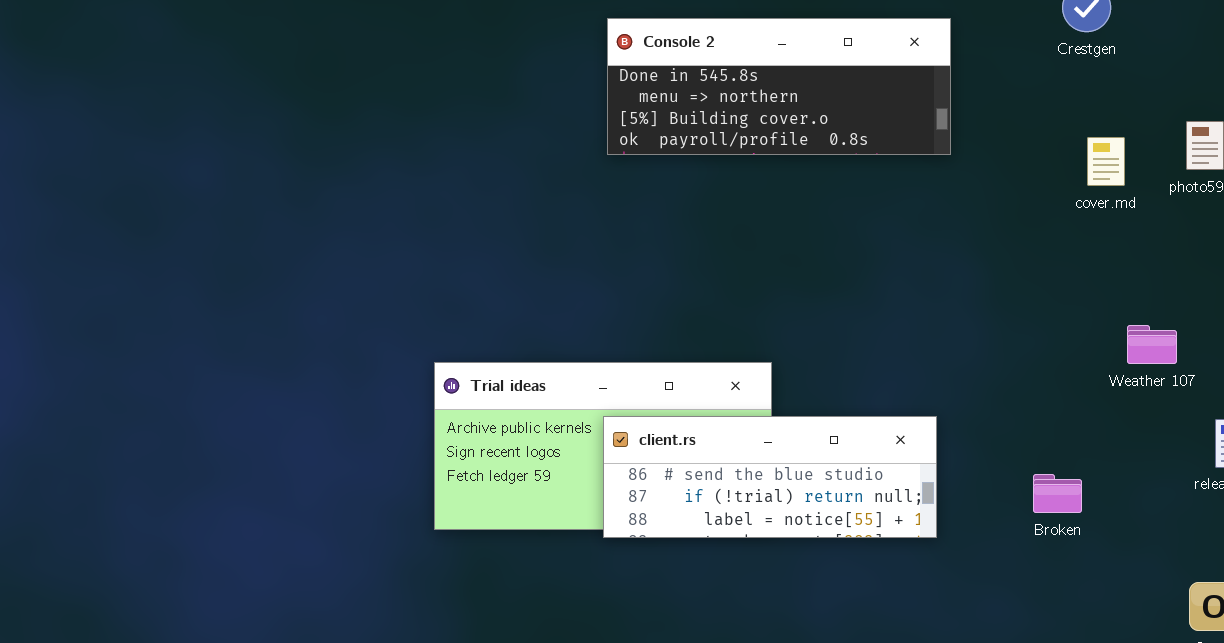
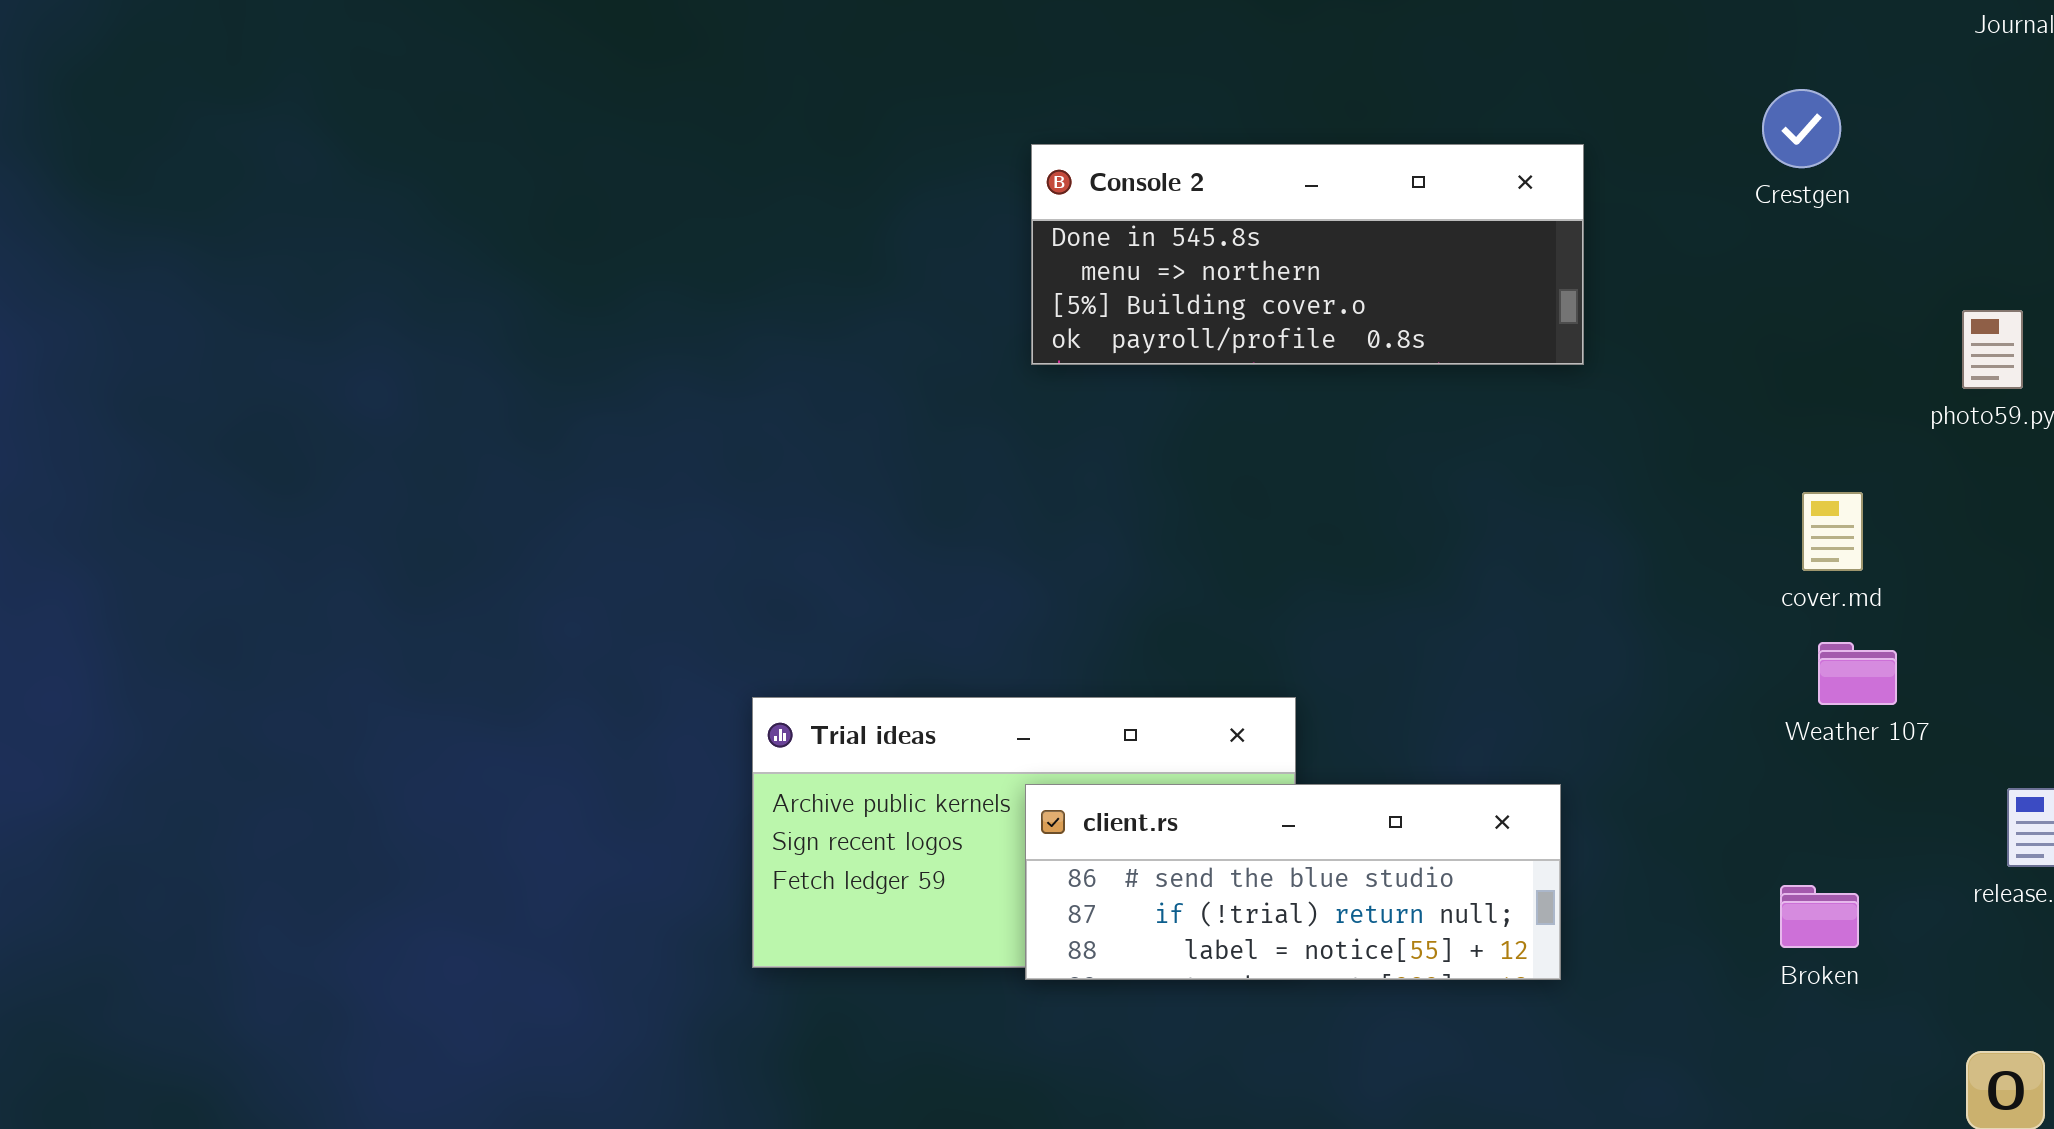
cover.md: [1087,137,1125,186] -> [1802,492,1863,571], moved
Weather 107: [1127,325,1177,364] -> [1818,642,1897,705], moved
Broken: [1033,474,1082,513] -> [1780,885,1859,948], moved

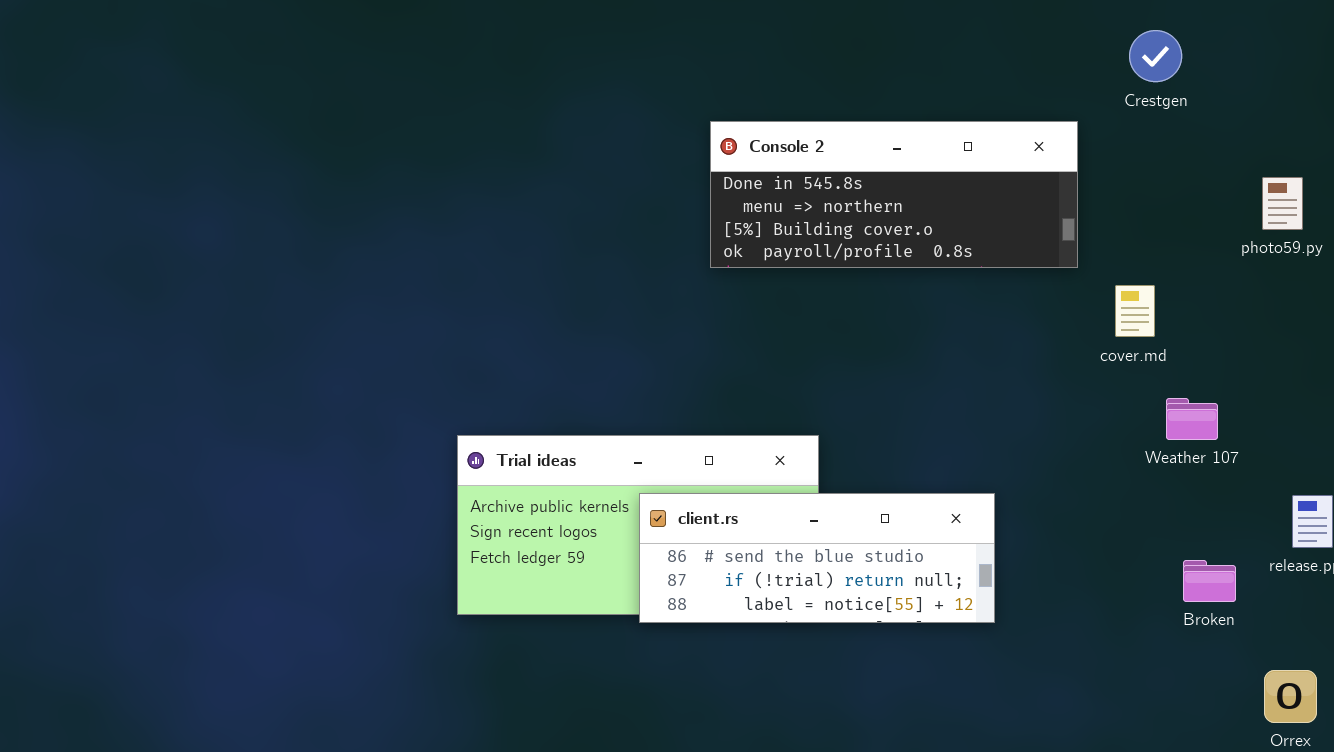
Console 2: [1031,144,1584,365] -> [710,121,1078,268], moved
cover.md: [1802,492,1863,571] -> [1115,285,1155,337], moved
Broken: [1780,885,1859,948] -> [1183,560,1236,602], moved

